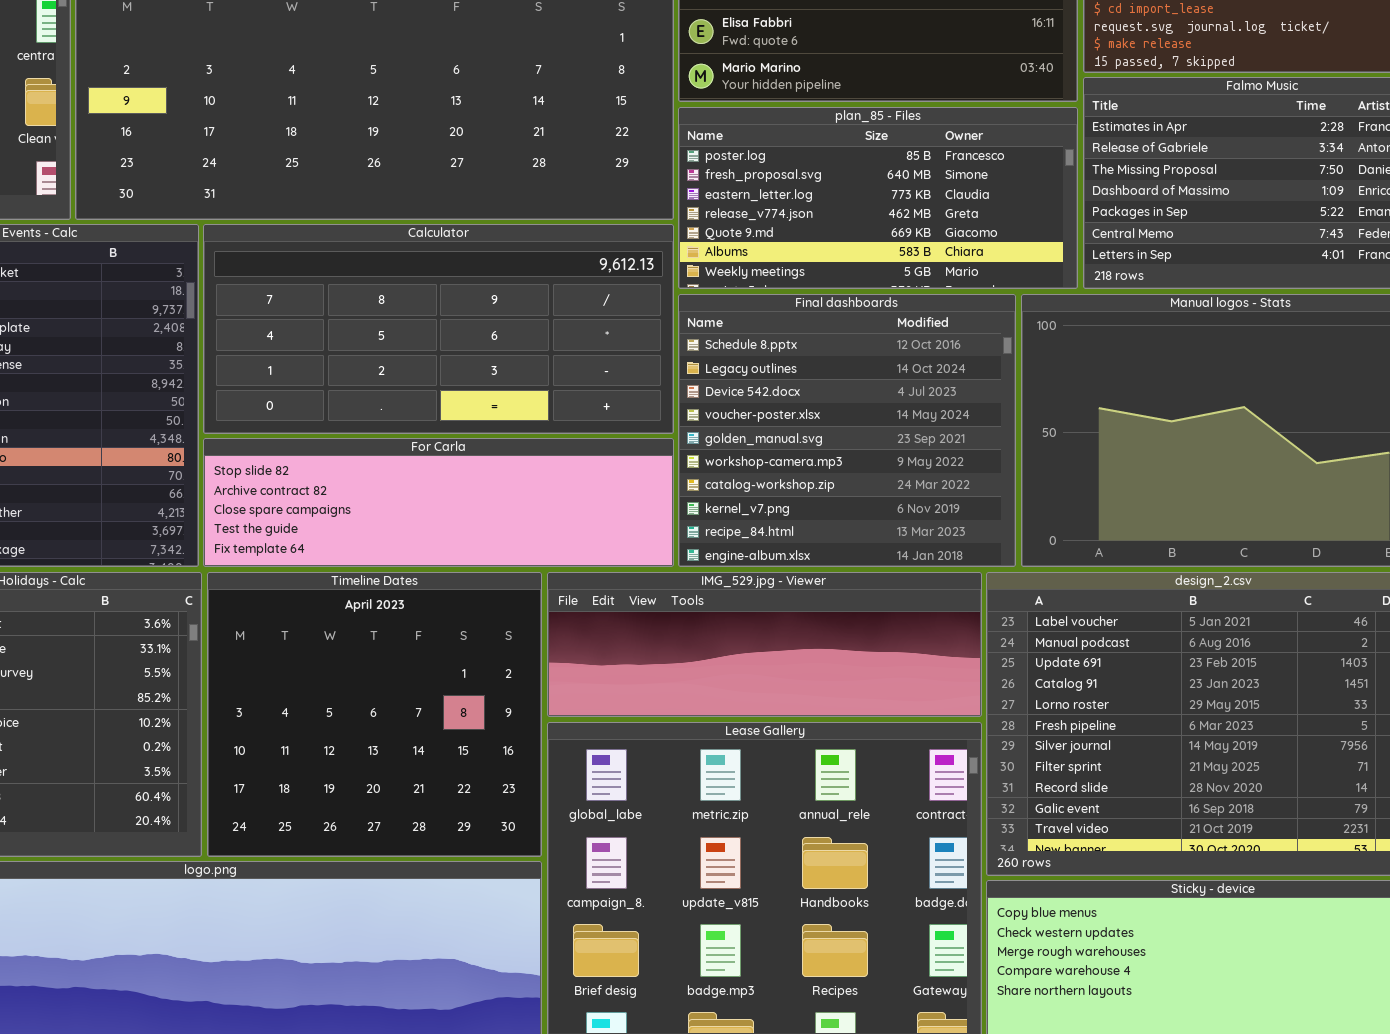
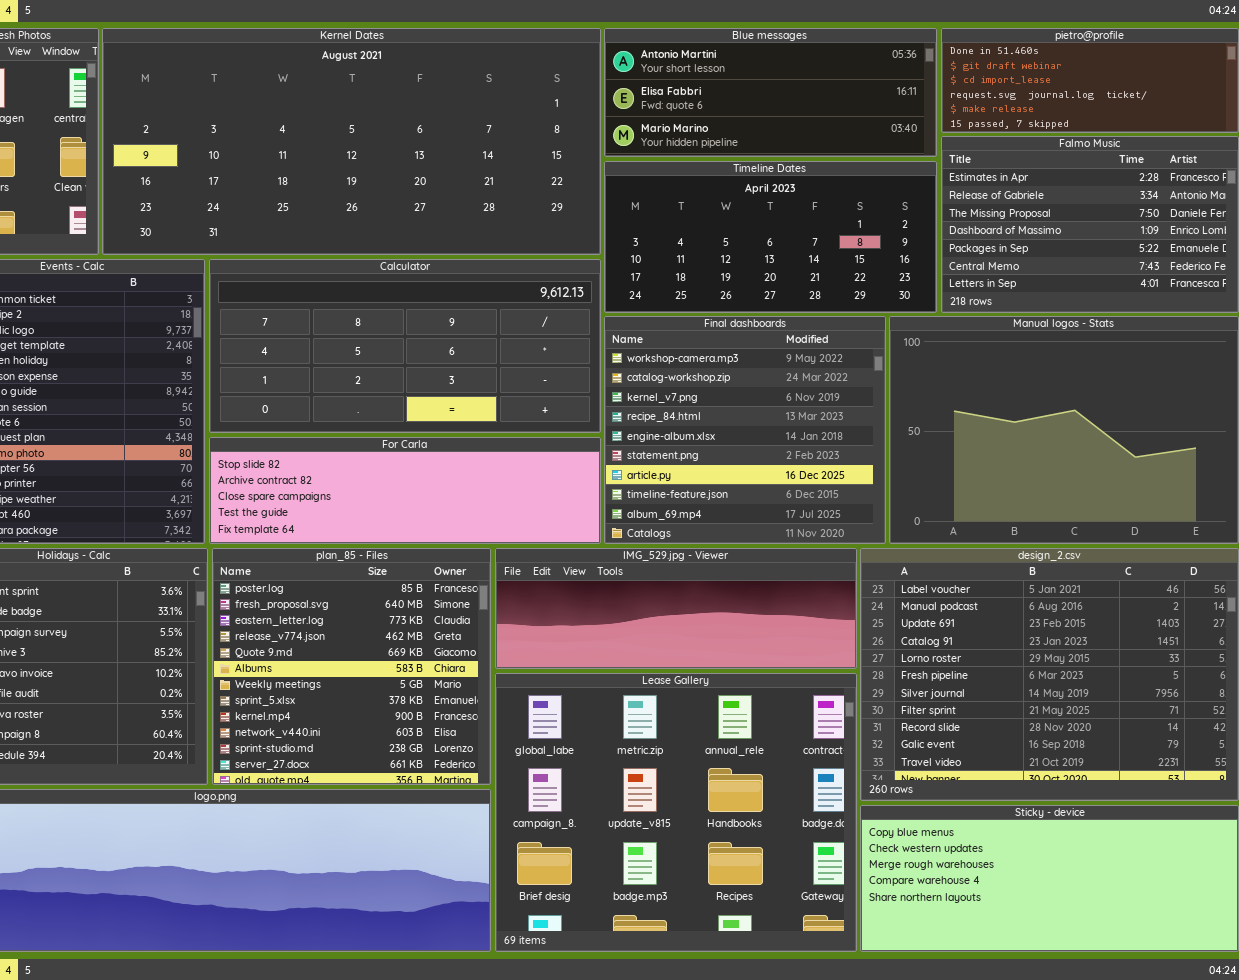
plan_85 - Files: [678,107,1078,289] -> [212,548,491,785], moved, resized
Final dashboards: [678,294,1016,567] -> [604,316,886,544], scrolled down 5 rows
Timeline Dates: [207,572,542,857] -> [604,161,937,313], moved, resized

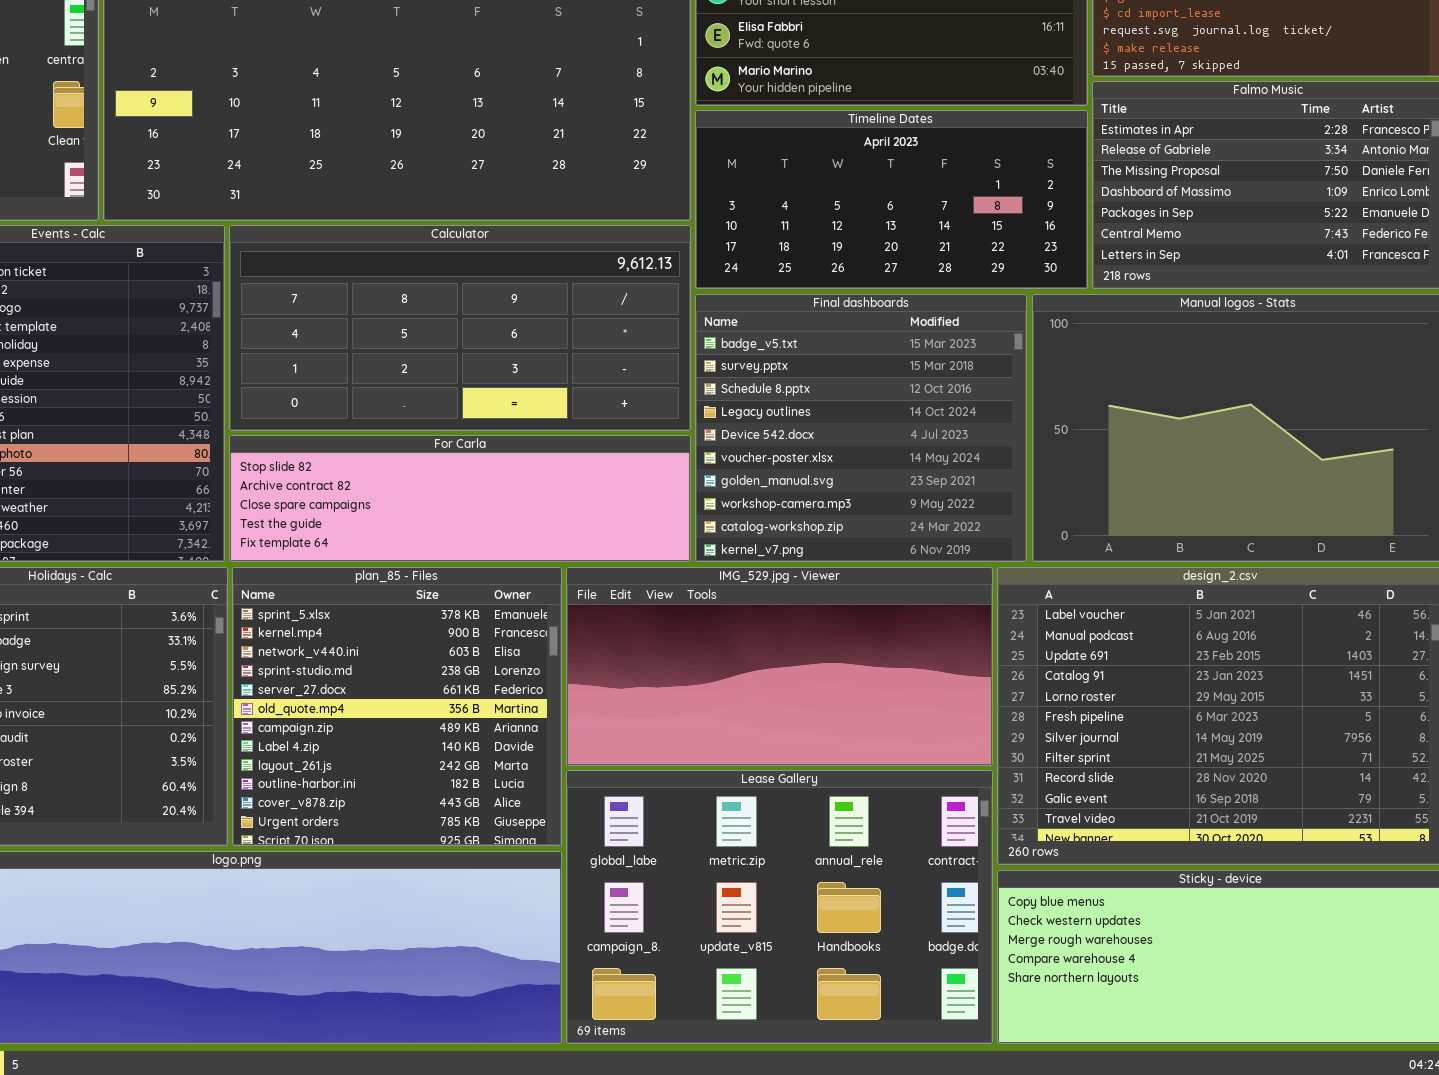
Final dashboards: [604,316,886,544] -> [695,294,1027,562], scrolled up 7 rows
plan_85 - Files: [212,548,491,785] -> [232,567,562,846], scrolled down 7 rows
IMG_529.jpg - Viewer: [495,548,857,669] -> [566,567,993,766], resized
Lease Gallery: [495,673,857,952] -> [566,770,993,1044], resized

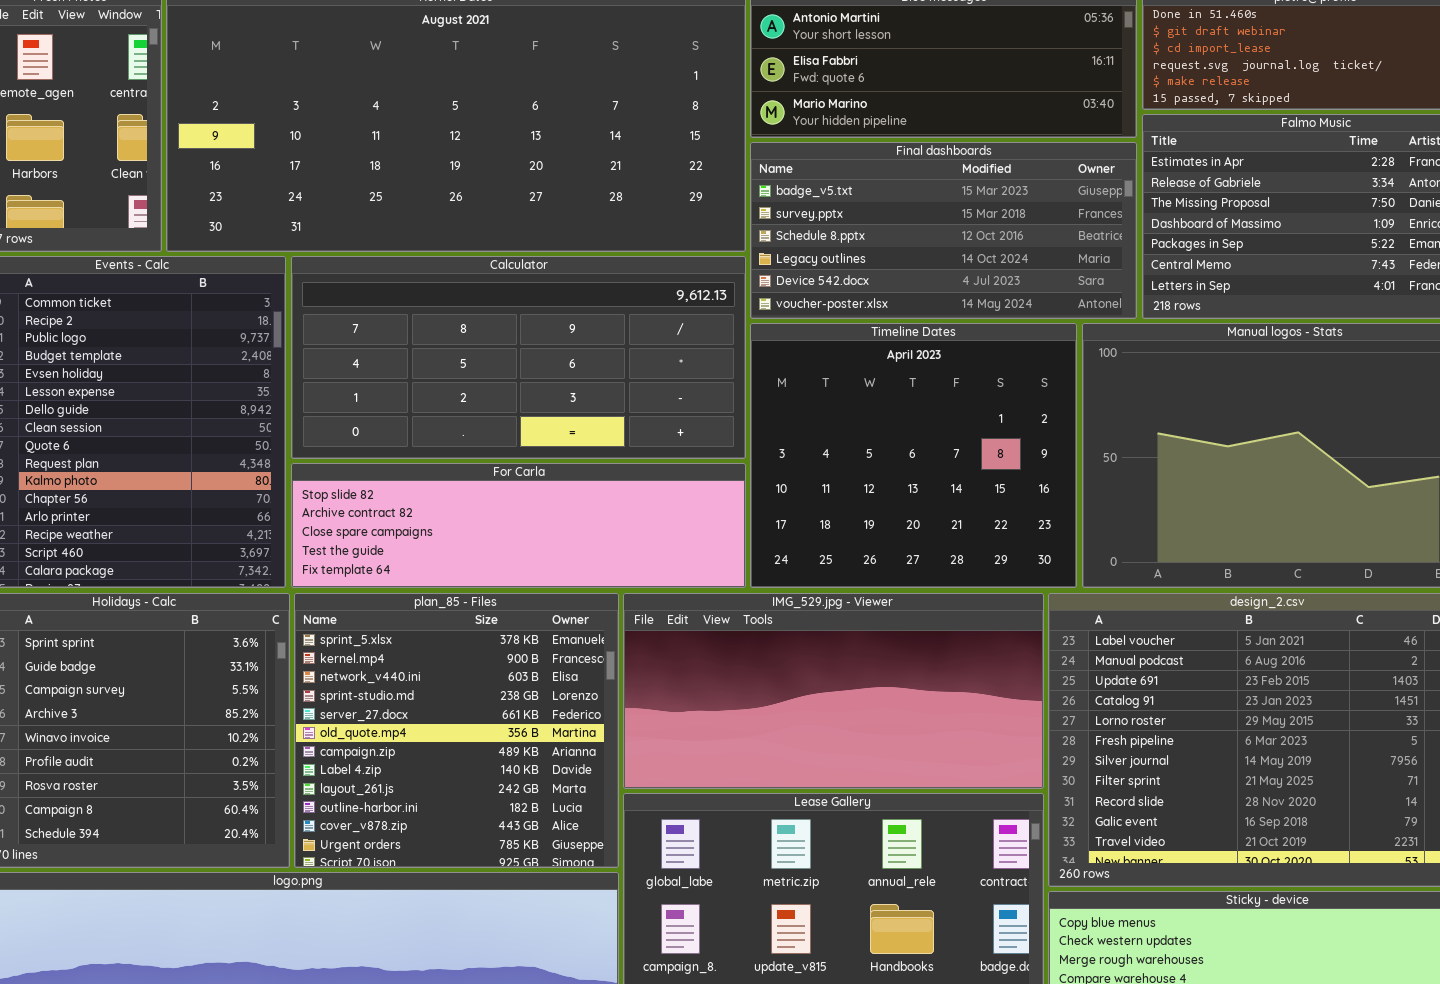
Timeline Dates: [695,110,1088,289] -> [750,323,1077,588], moved, resized
Final dashboards: [695,294,1027,562] -> [750,142,1137,319], moved, resized

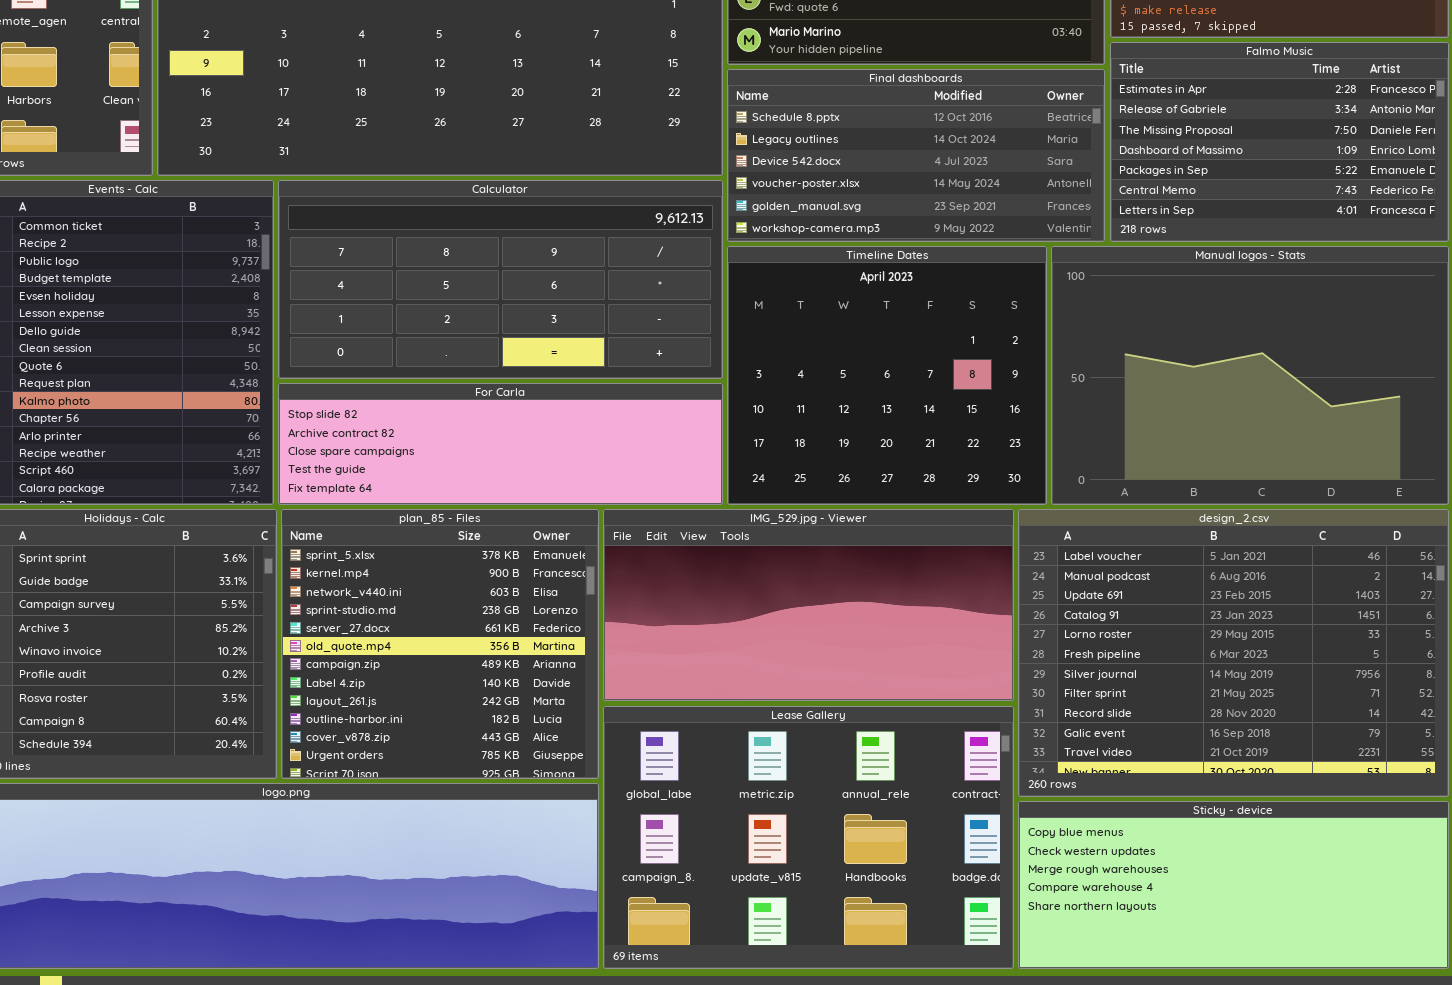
Final dashboards: [750,142,1137,319] -> [727,69,1105,242], scrolled down 2 rows

